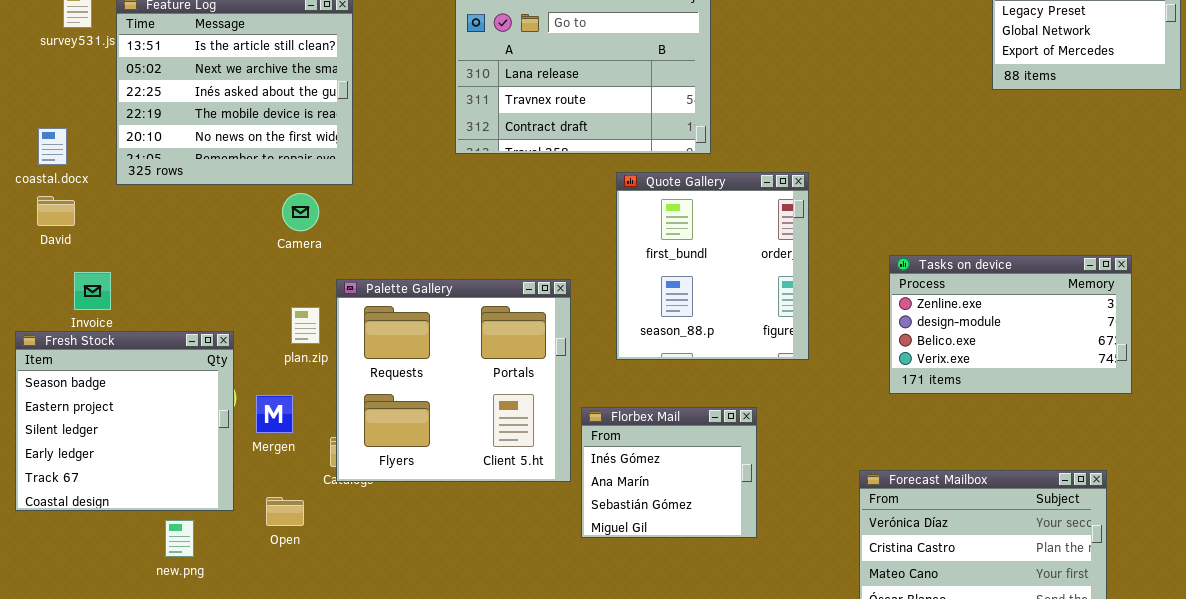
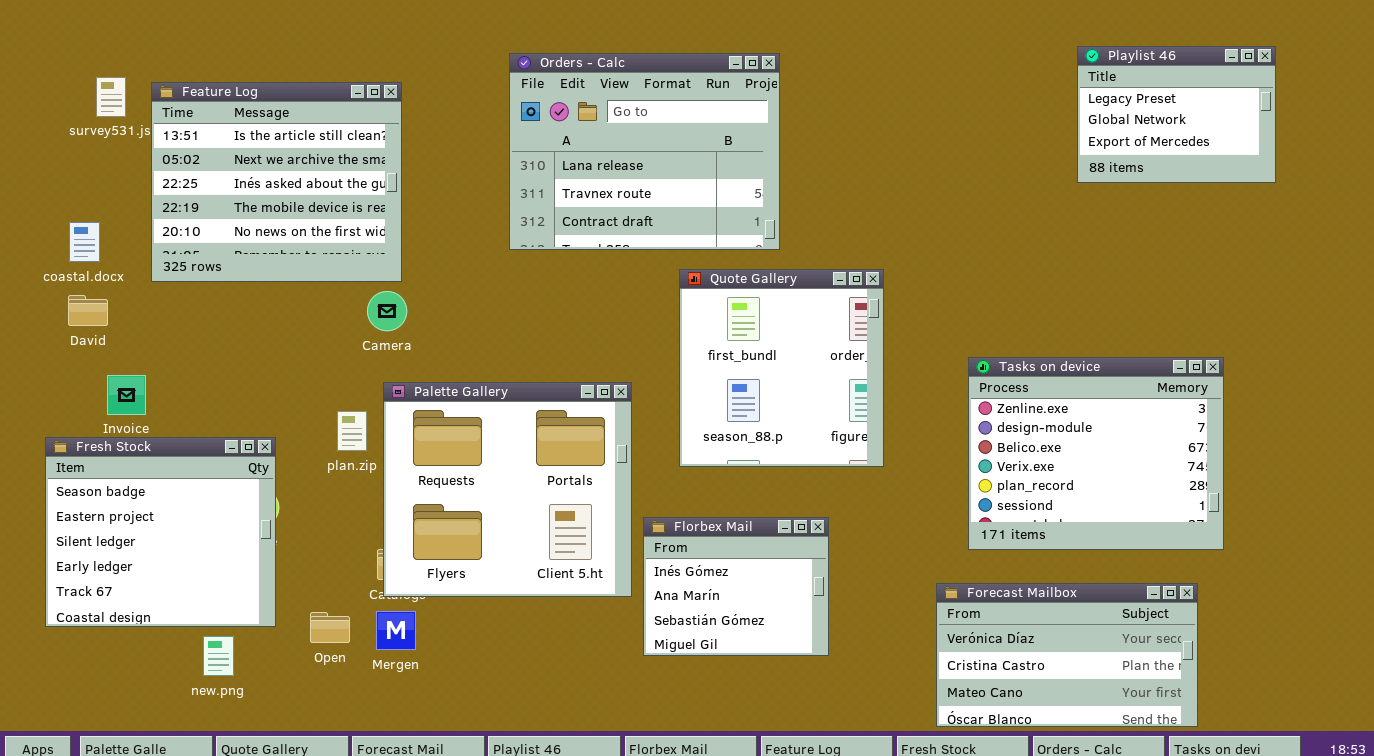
Camera: [282,193,319,231] -> [367,291,407,331], moved
Tasks on device: [889,255,1132,394] -> [968,357,1224,550], resized
Mergen: [256,395,293,433] -> [376,611,416,650], moved

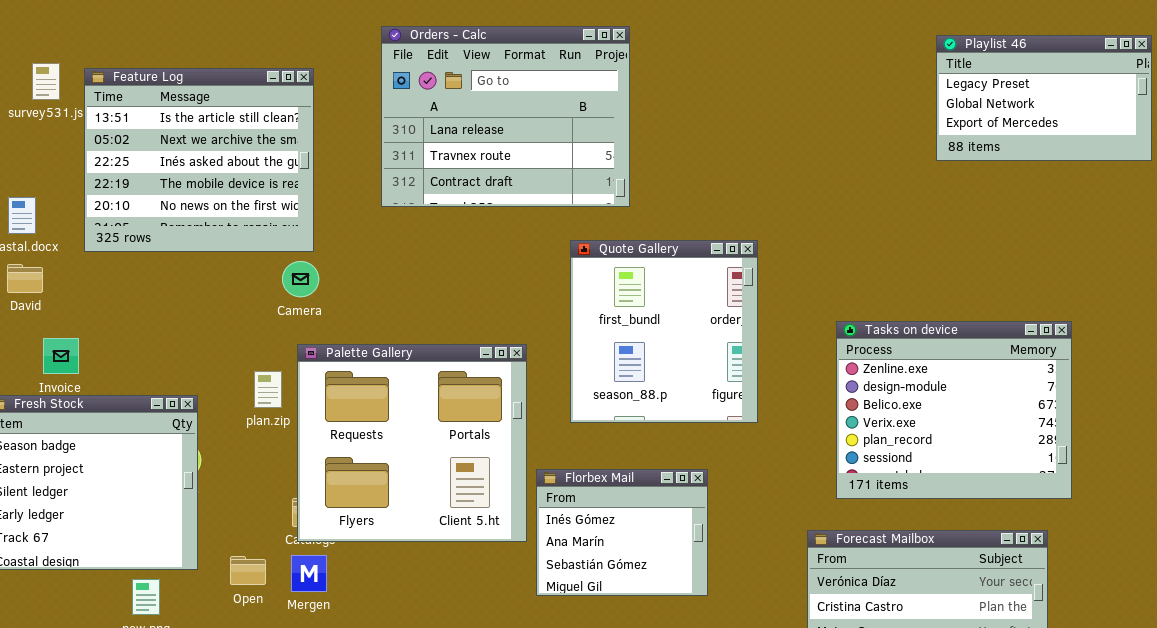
Playlist 46: [1077,46,1276,183] -> [936,35,1152,161], resized
Orders - Calc: [509,53,780,250] -> [381,26,630,207], moved

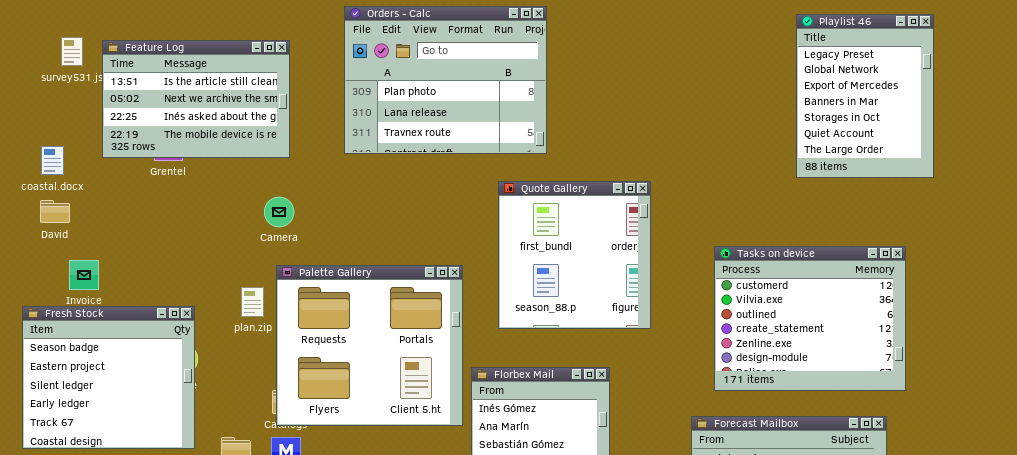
Orders - Calc: [381,26,630,207] -> [344,6,547,154], scrolled up 1 row
Playlist 46: [936,35,1152,161] -> [796,14,934,178], resized
Feature Log: [84,68,314,252] -> [102,40,290,158], resized
Tasks on device: [836,321,1072,499] -> [714,246,906,391], scrolled up 4 rows

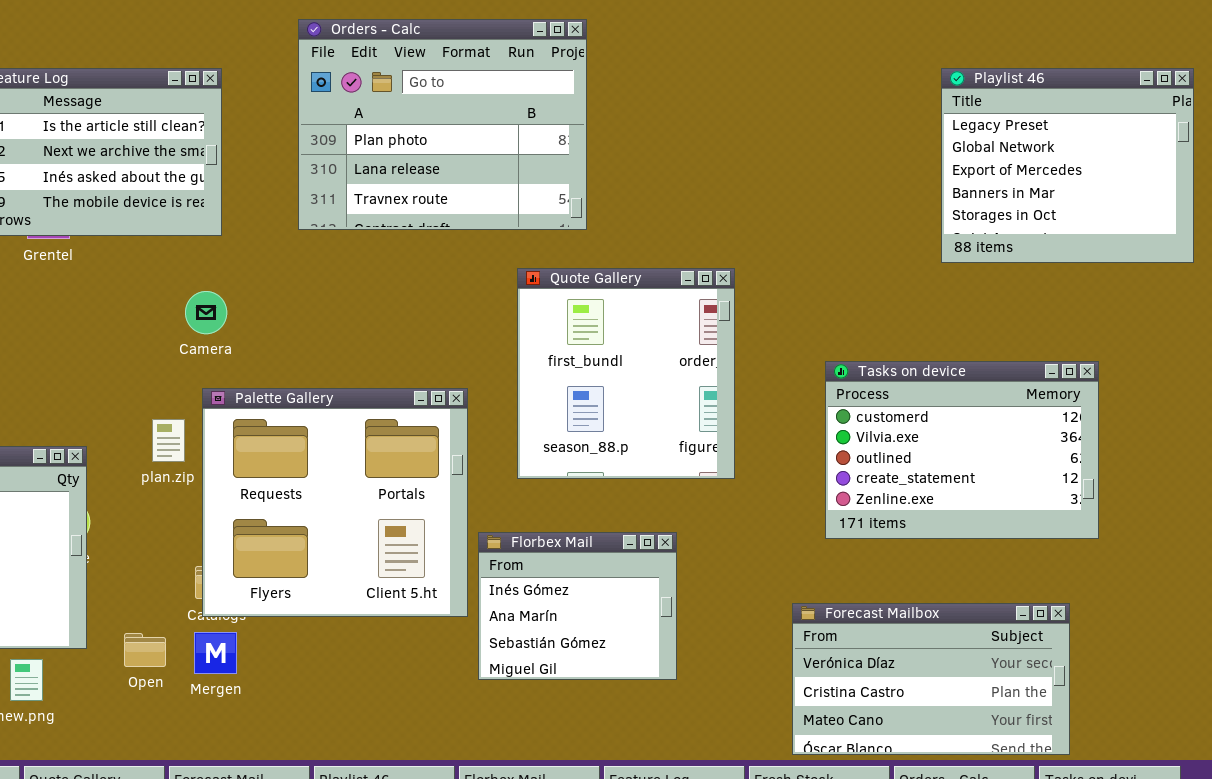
Playlist 46: [796,14,934,178] -> [941,68,1194,263], resized
Tasks on device: [714,246,906,391] -> [825,361,1099,539], resized

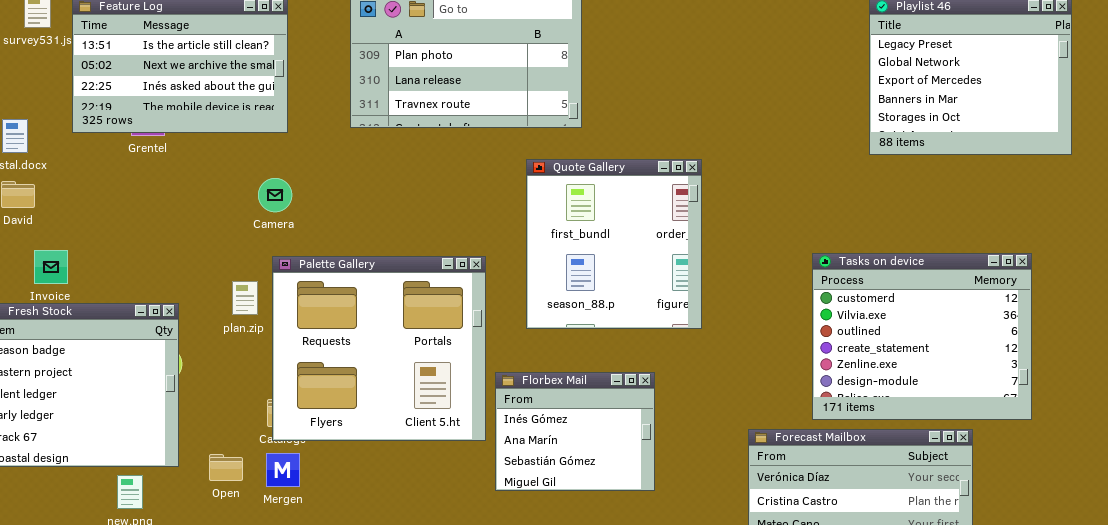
Tasks on device: [825,361,1099,539] -> [812,253,1032,420], moved, resized

